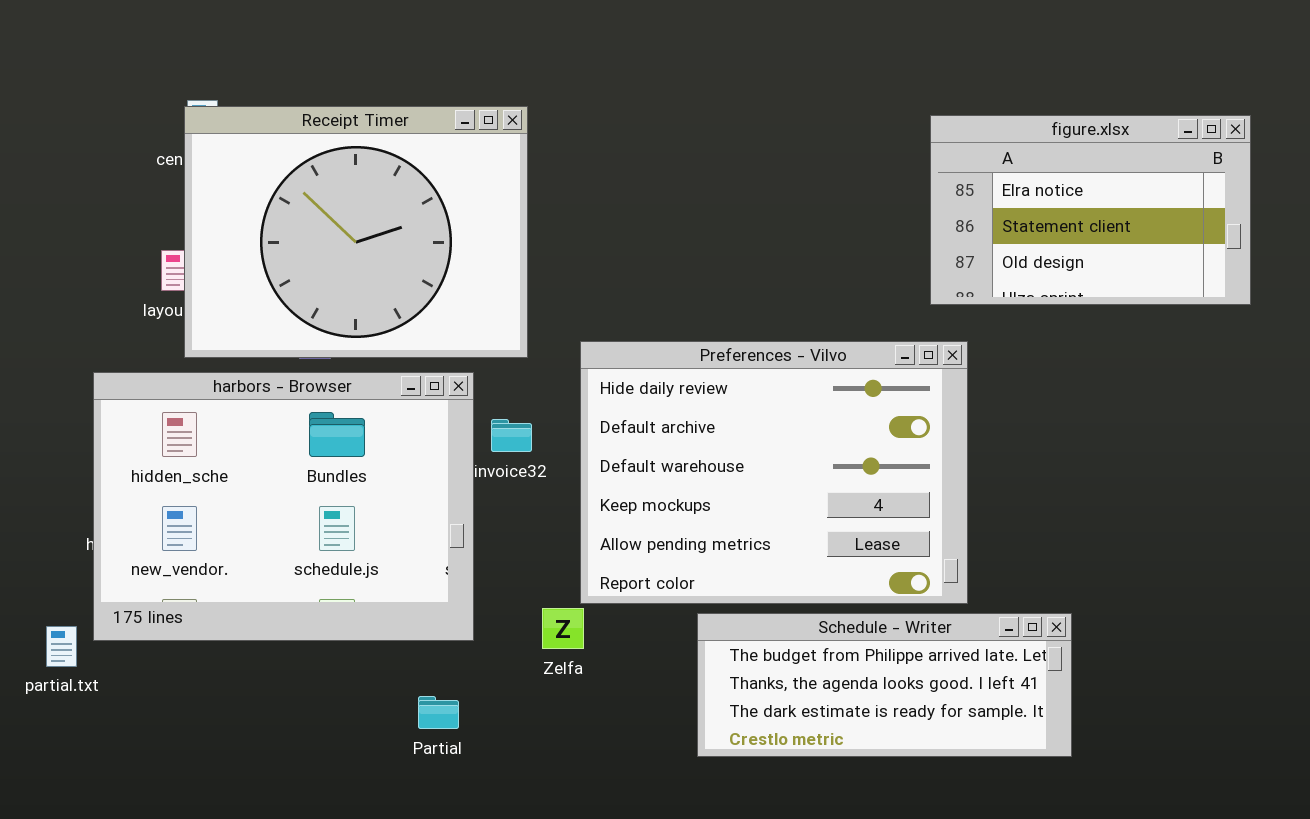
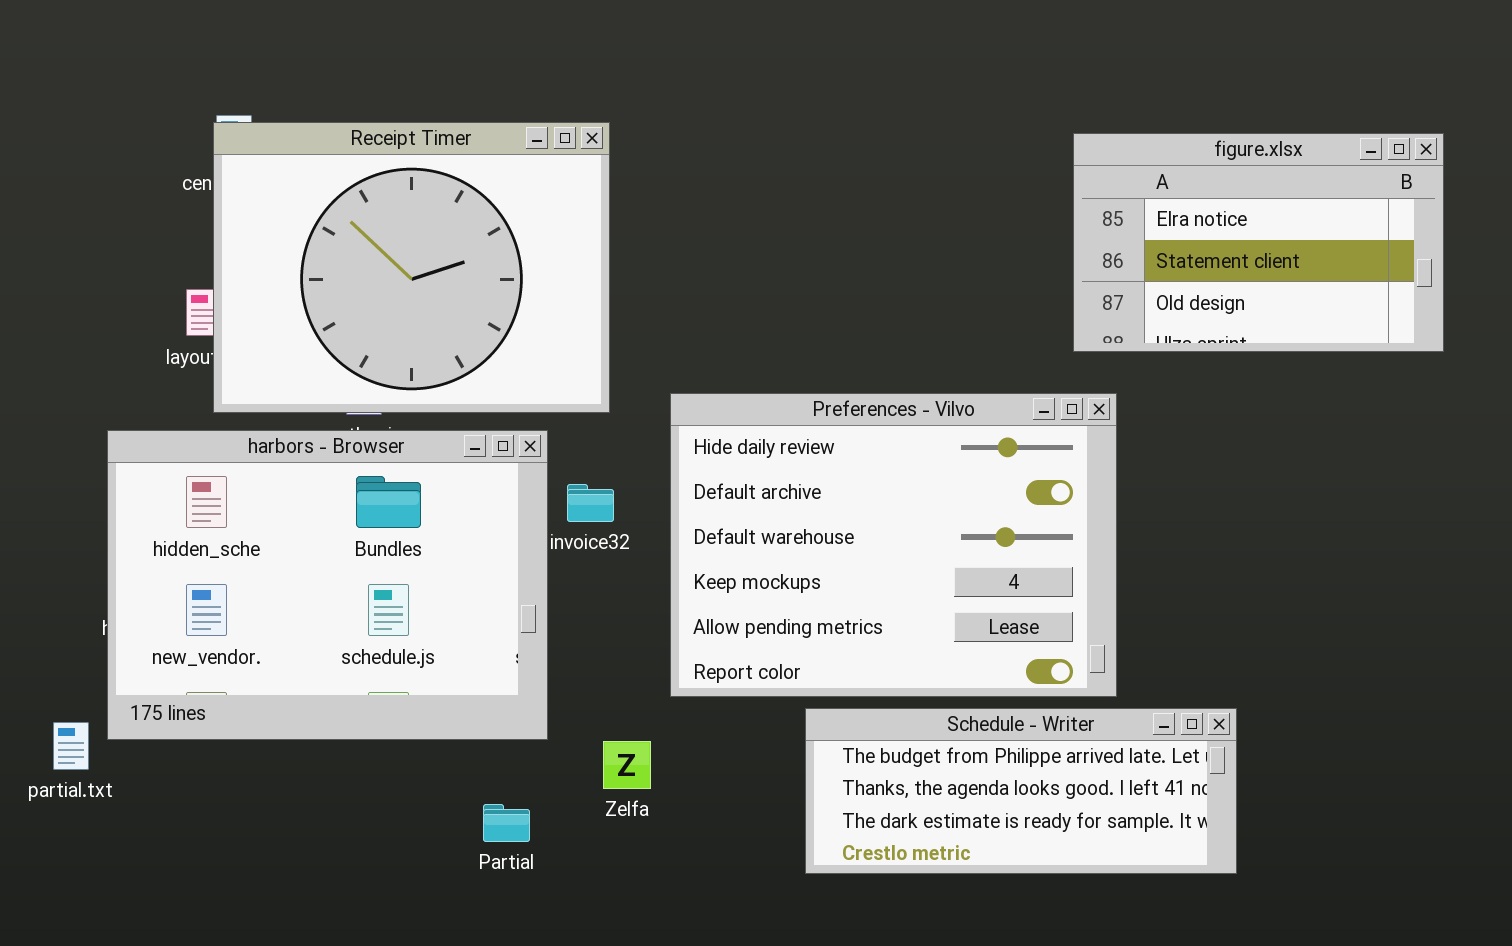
Zelfa: [542,608,584,649] -> [603,741,651,789], moved

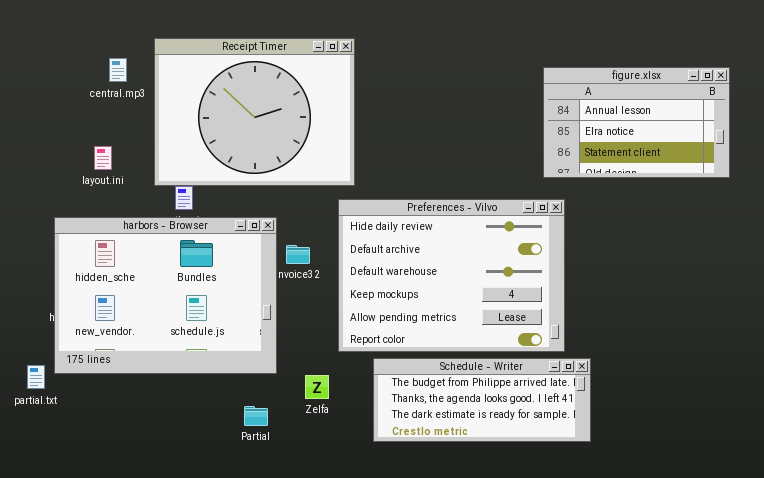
Receipt Timer: [213,122,610,413] -> [154,38,355,186], moved
figure.xlsx: [1073,133,1444,352] -> [543,67,730,178], scrolled up 1 row
Schedule - Writer: [805,708,1237,874] -> [373,358,591,442], moved

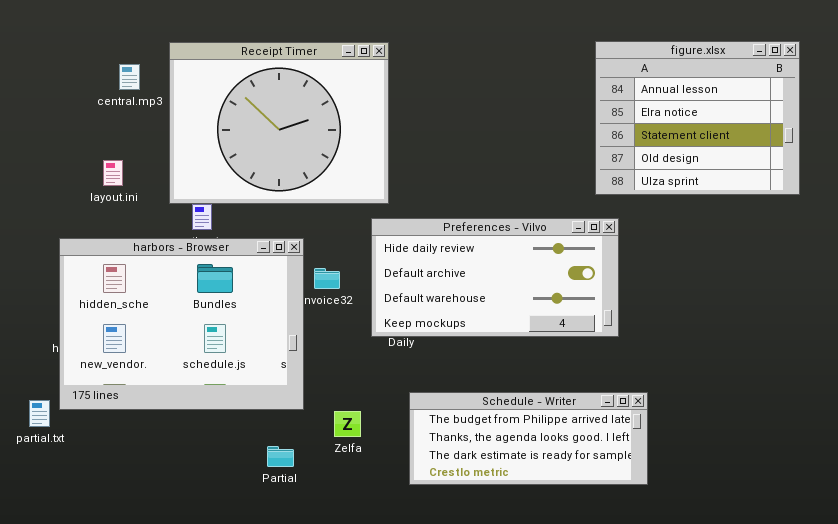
figure.xlsx: [543,67,730,178] -> [595,41,800,195], resized
Preferences - Vilvo: [338,199,565,352] -> [371,218,619,337], resized

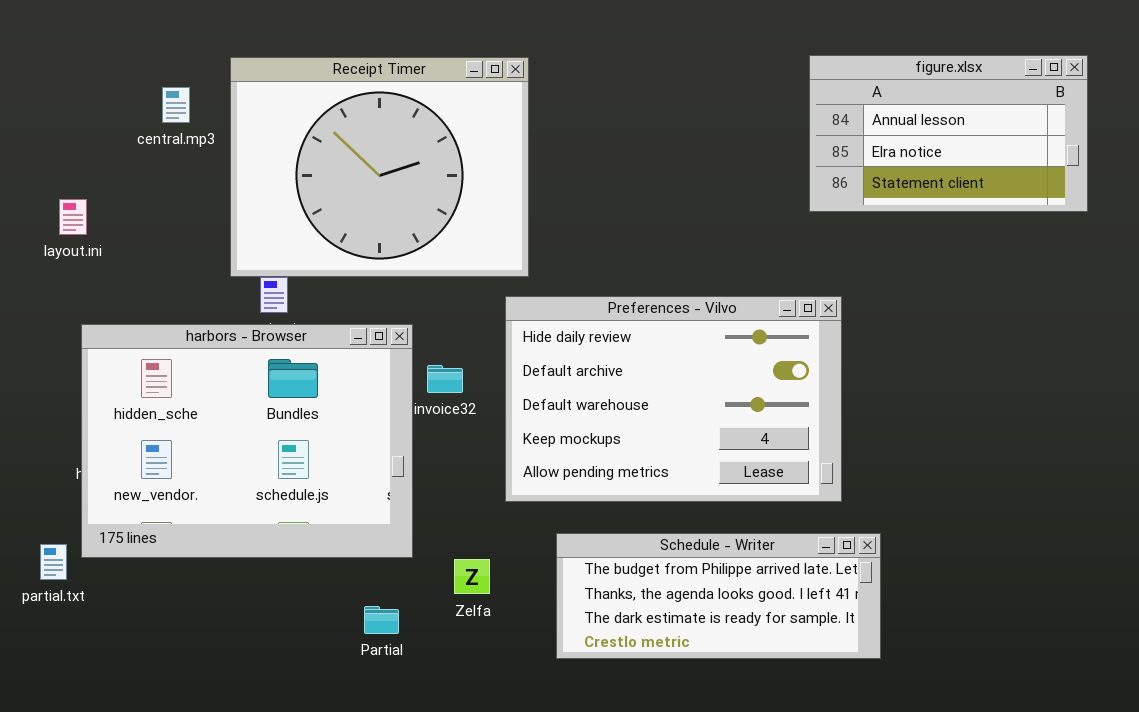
figure.xlsx: [595,41,800,195] -> [809,55,1088,212], resized
layout.ini: [103,160,123,186] -> [59,199,87,235], moved
Preferences - Vilvo: [371,218,619,337] -> [505,296,842,502], resized

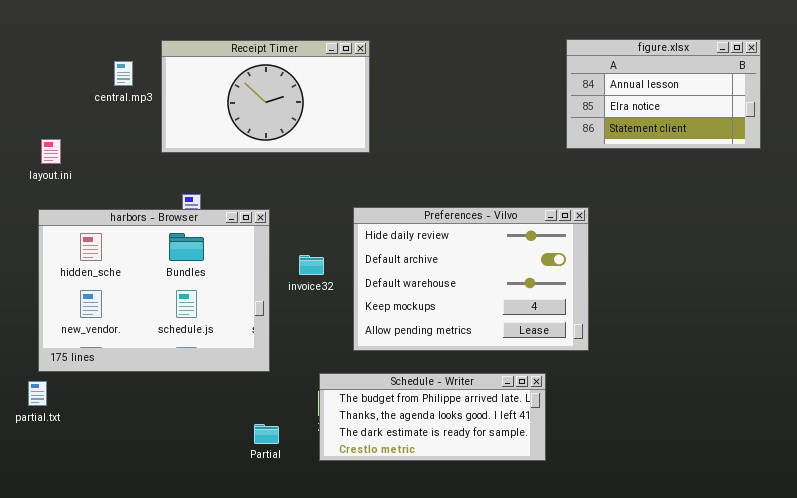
Receipt Timer: [230,57,529,277] -> [161,40,370,153], resized
harbors - Browser: [81,324,413,558] -> [38,209,270,372], moved
Schedule - Writer: [556,533,881,659] -> [319,373,546,461], moved

